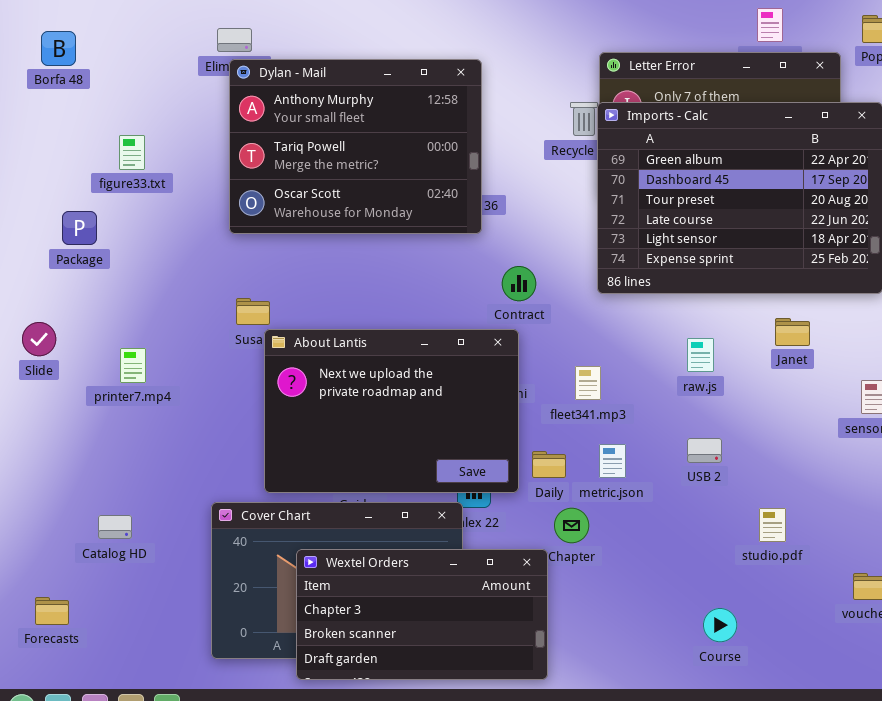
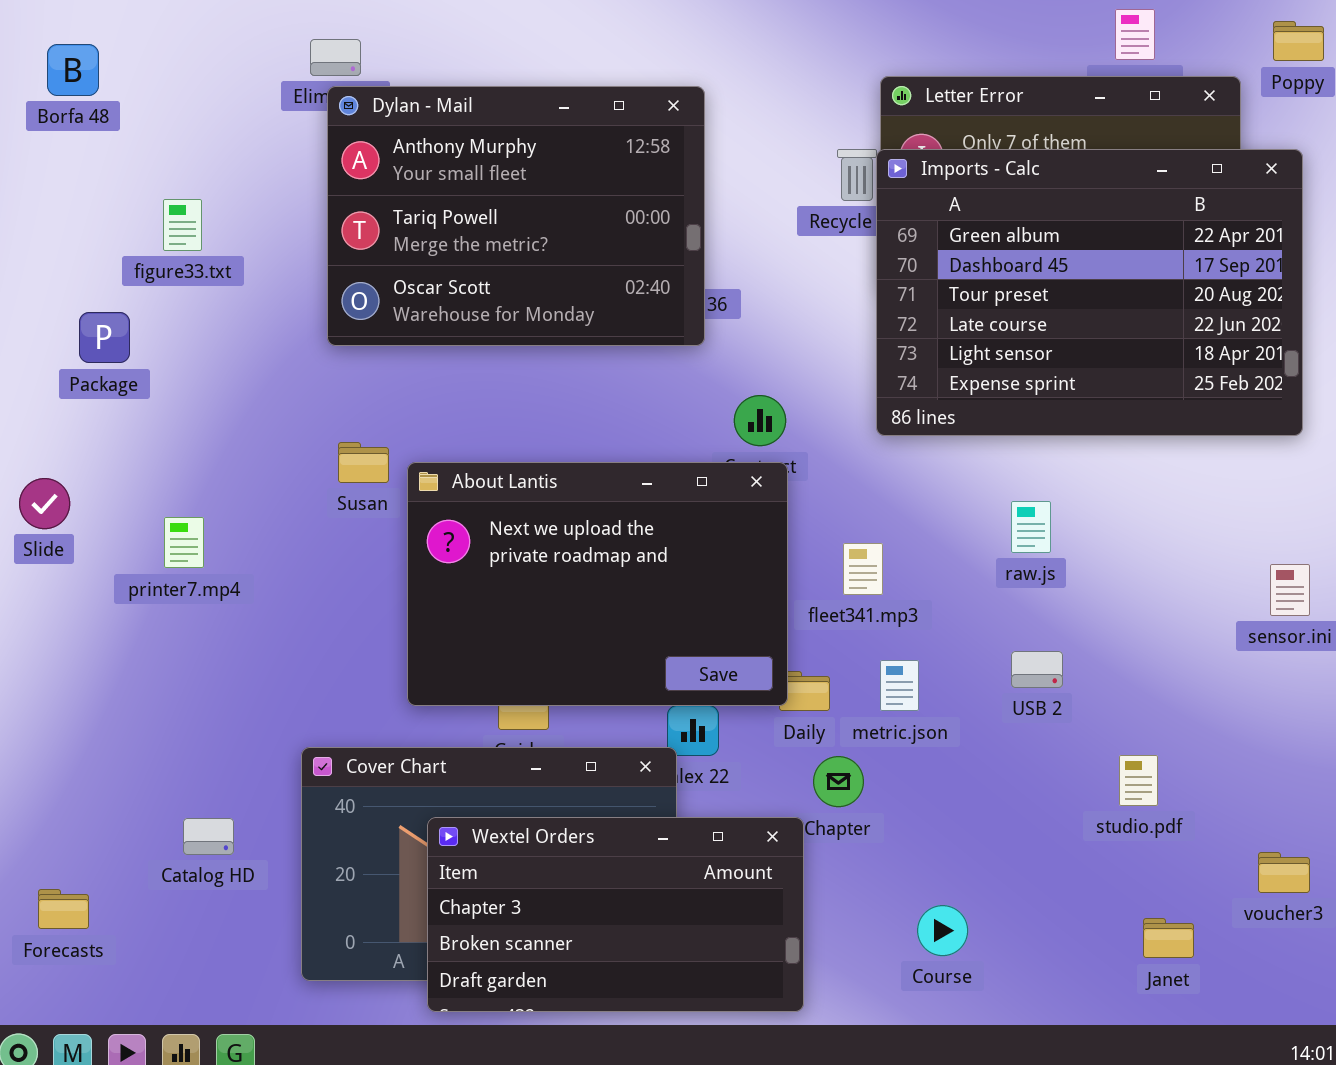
Janet: [775,318,810,346] -> [1143,918,1194,958], moved
About Lantis: [264,329,519,493] -> [407,462,788,706], moved
Catalog HD: [98,515,132,539] -> [183,818,234,855], moved
Course: [703,608,737,642] -> [917,905,968,956], moved

